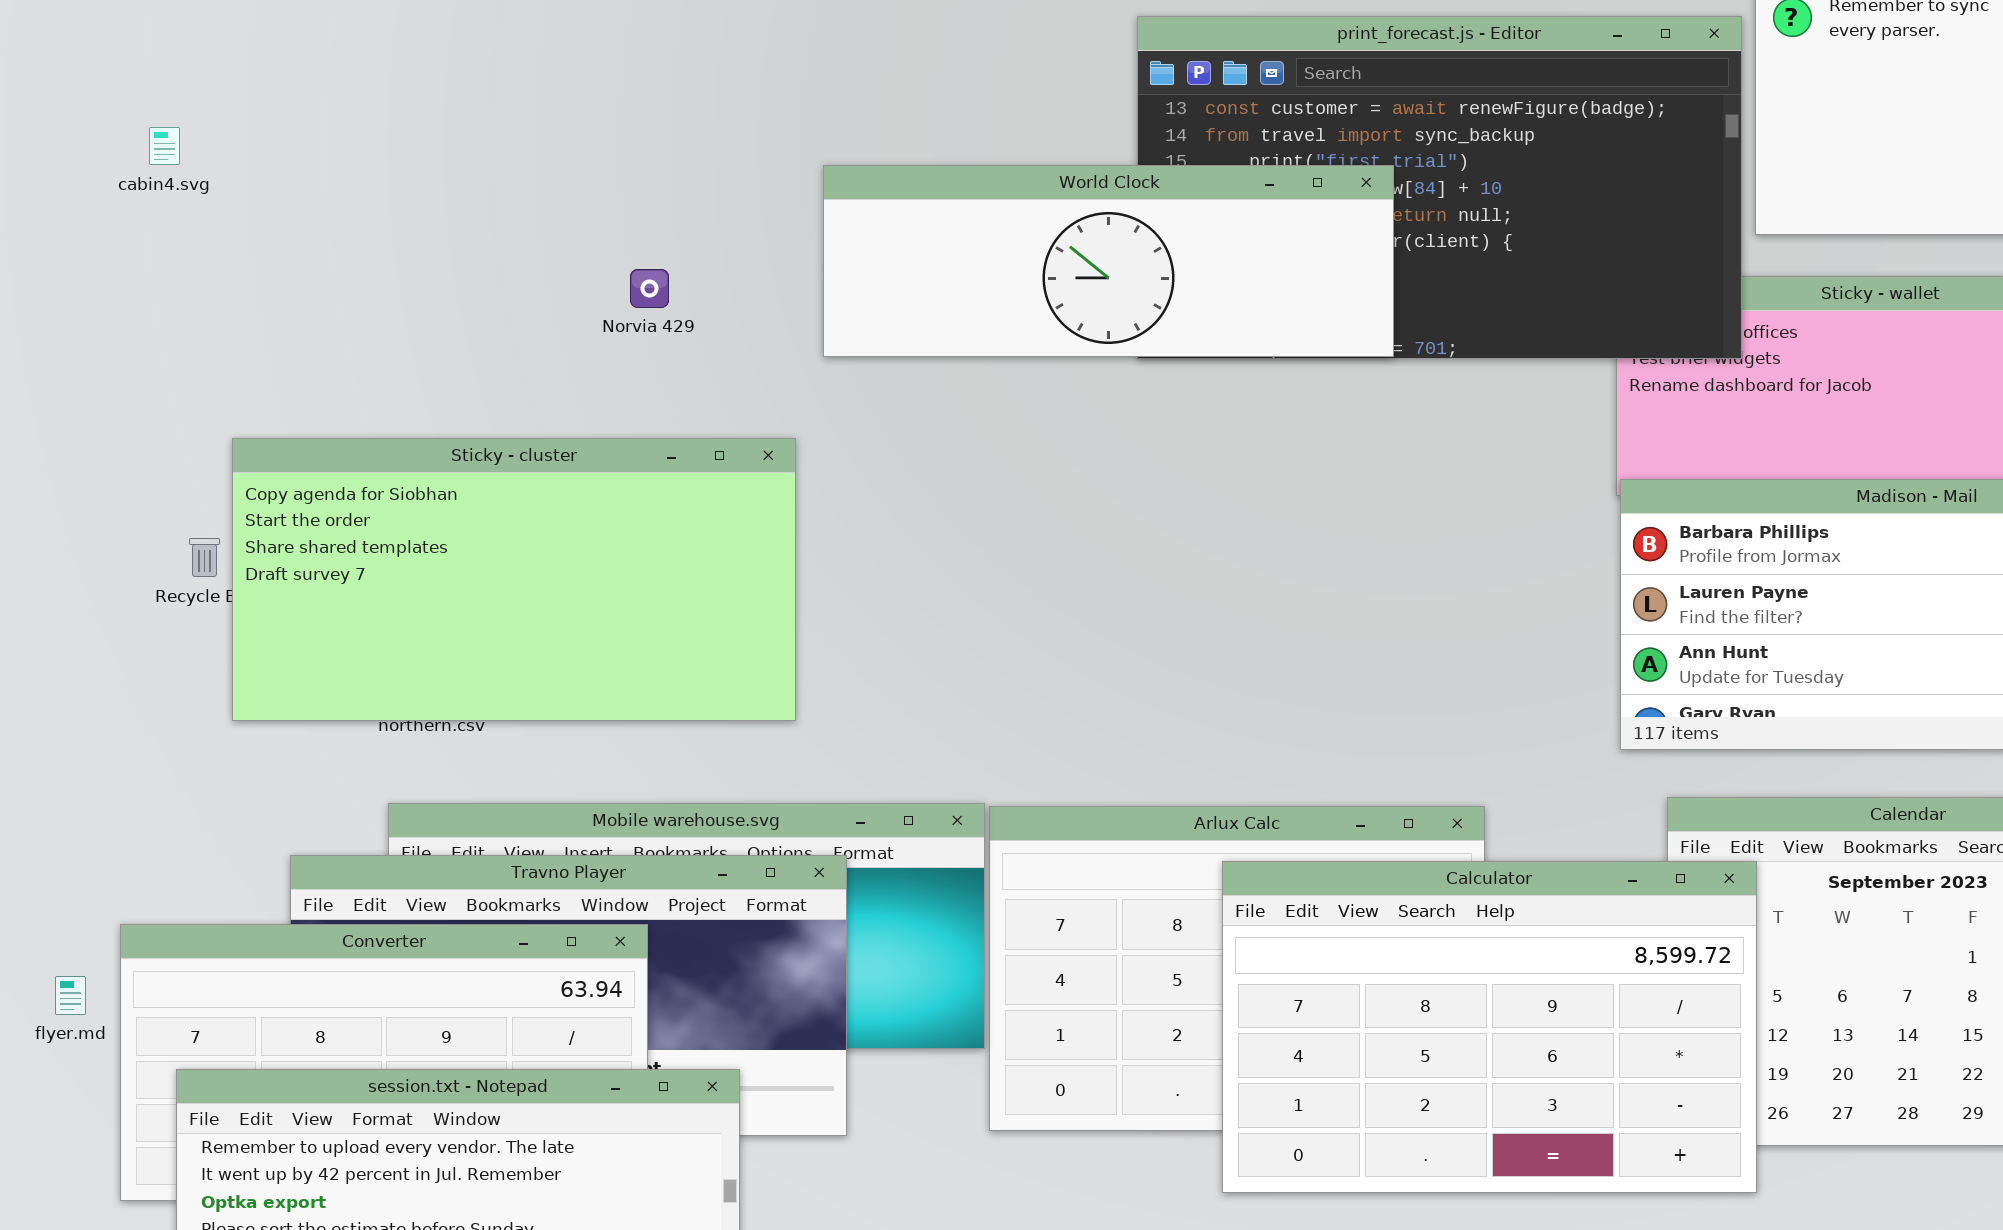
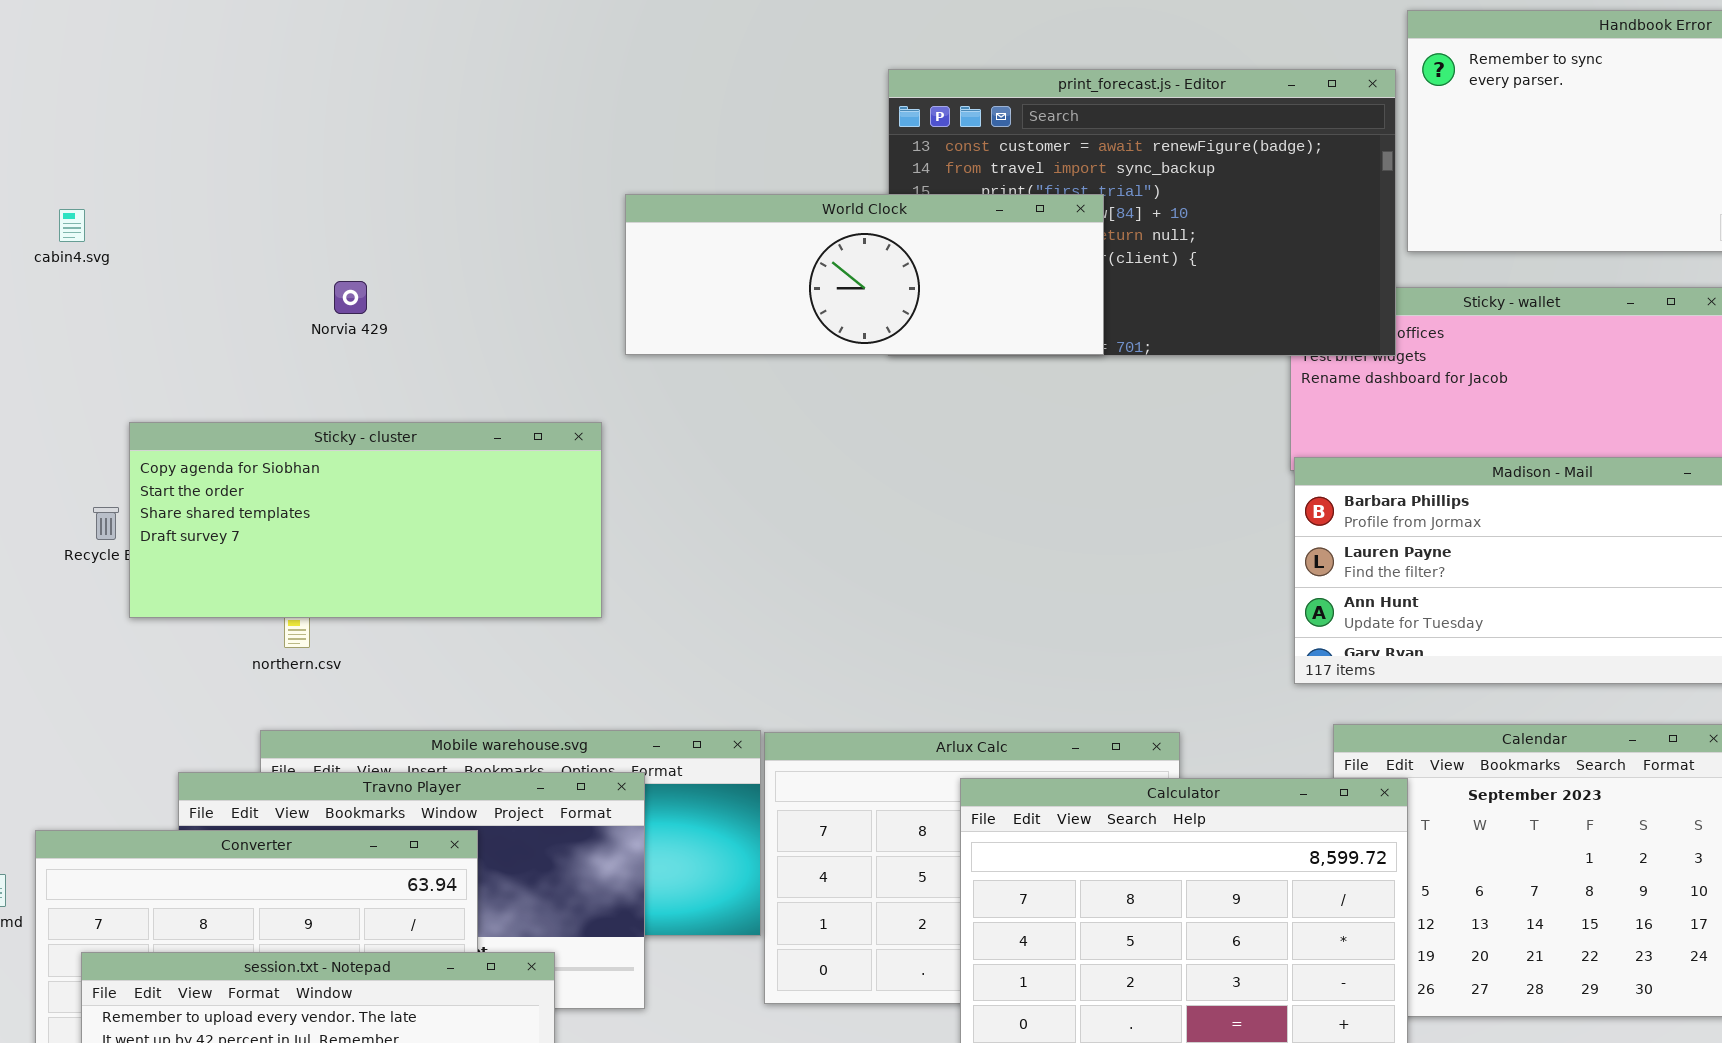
cabin4.svg: [149,127,180,165] -> [59,209,85,242], moved
Norvia 429: [630,269,669,308] -> [334,281,367,314], moved
Sticky - cluster: [232,438,796,721] -> [129,422,602,618], resized

